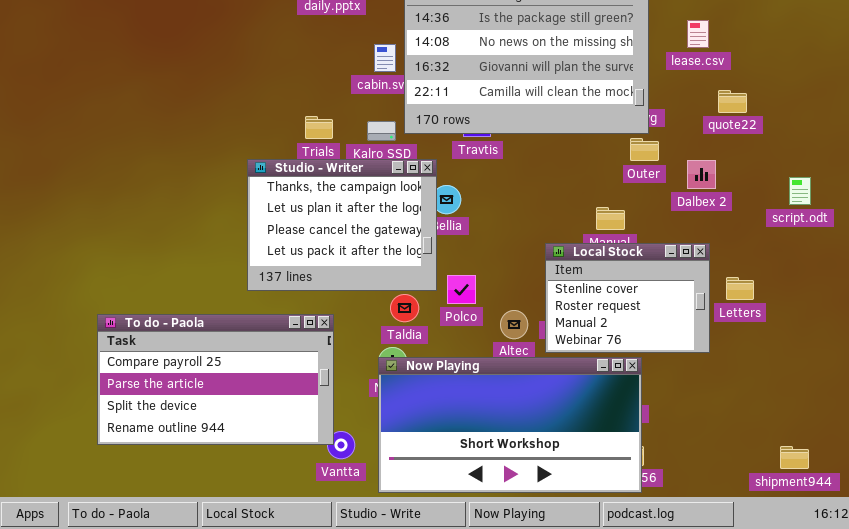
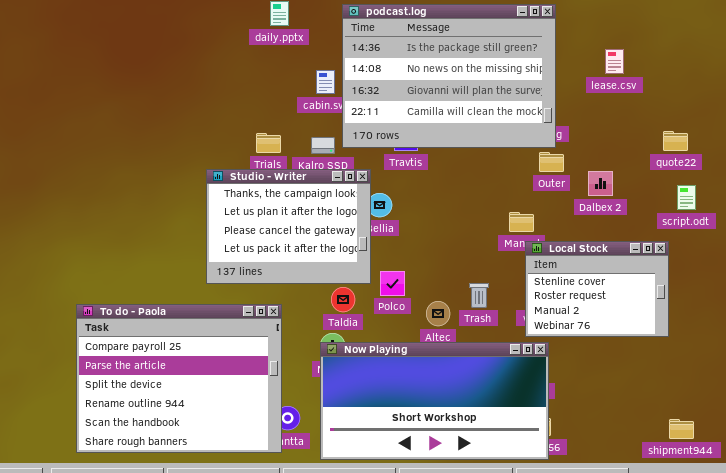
lease.csv: [687,20,709,48] -> [605,49,624,74], moved
quote22: [718,90,747,113] -> [663,131,688,151], moved
Local Stock: [545,243,710,353] -> [525,241,669,337], moved
To do - Paola: [97,314,334,445] -> [76,304,282,453], resized

